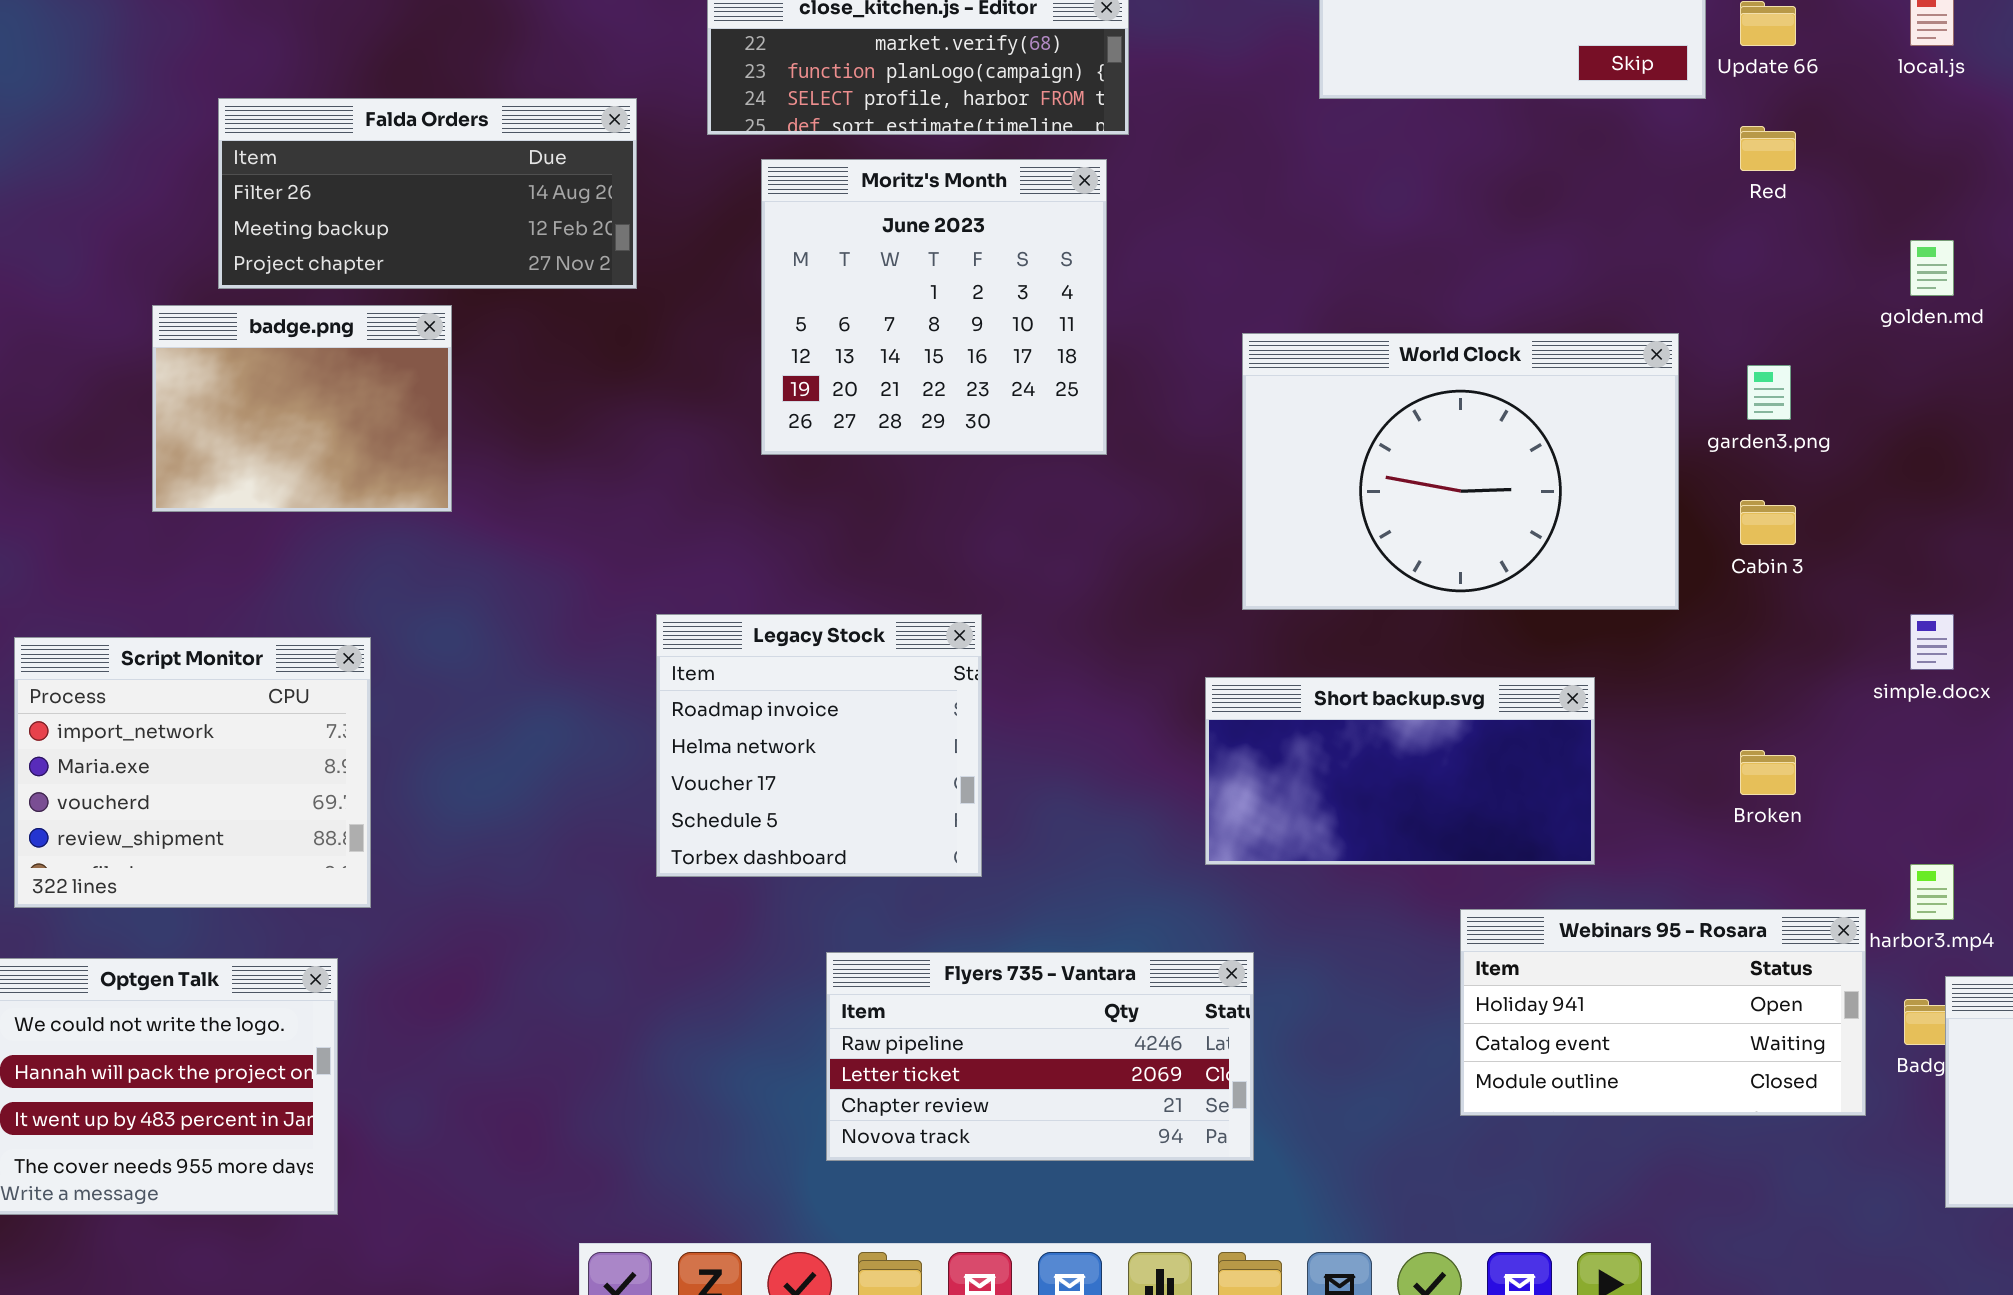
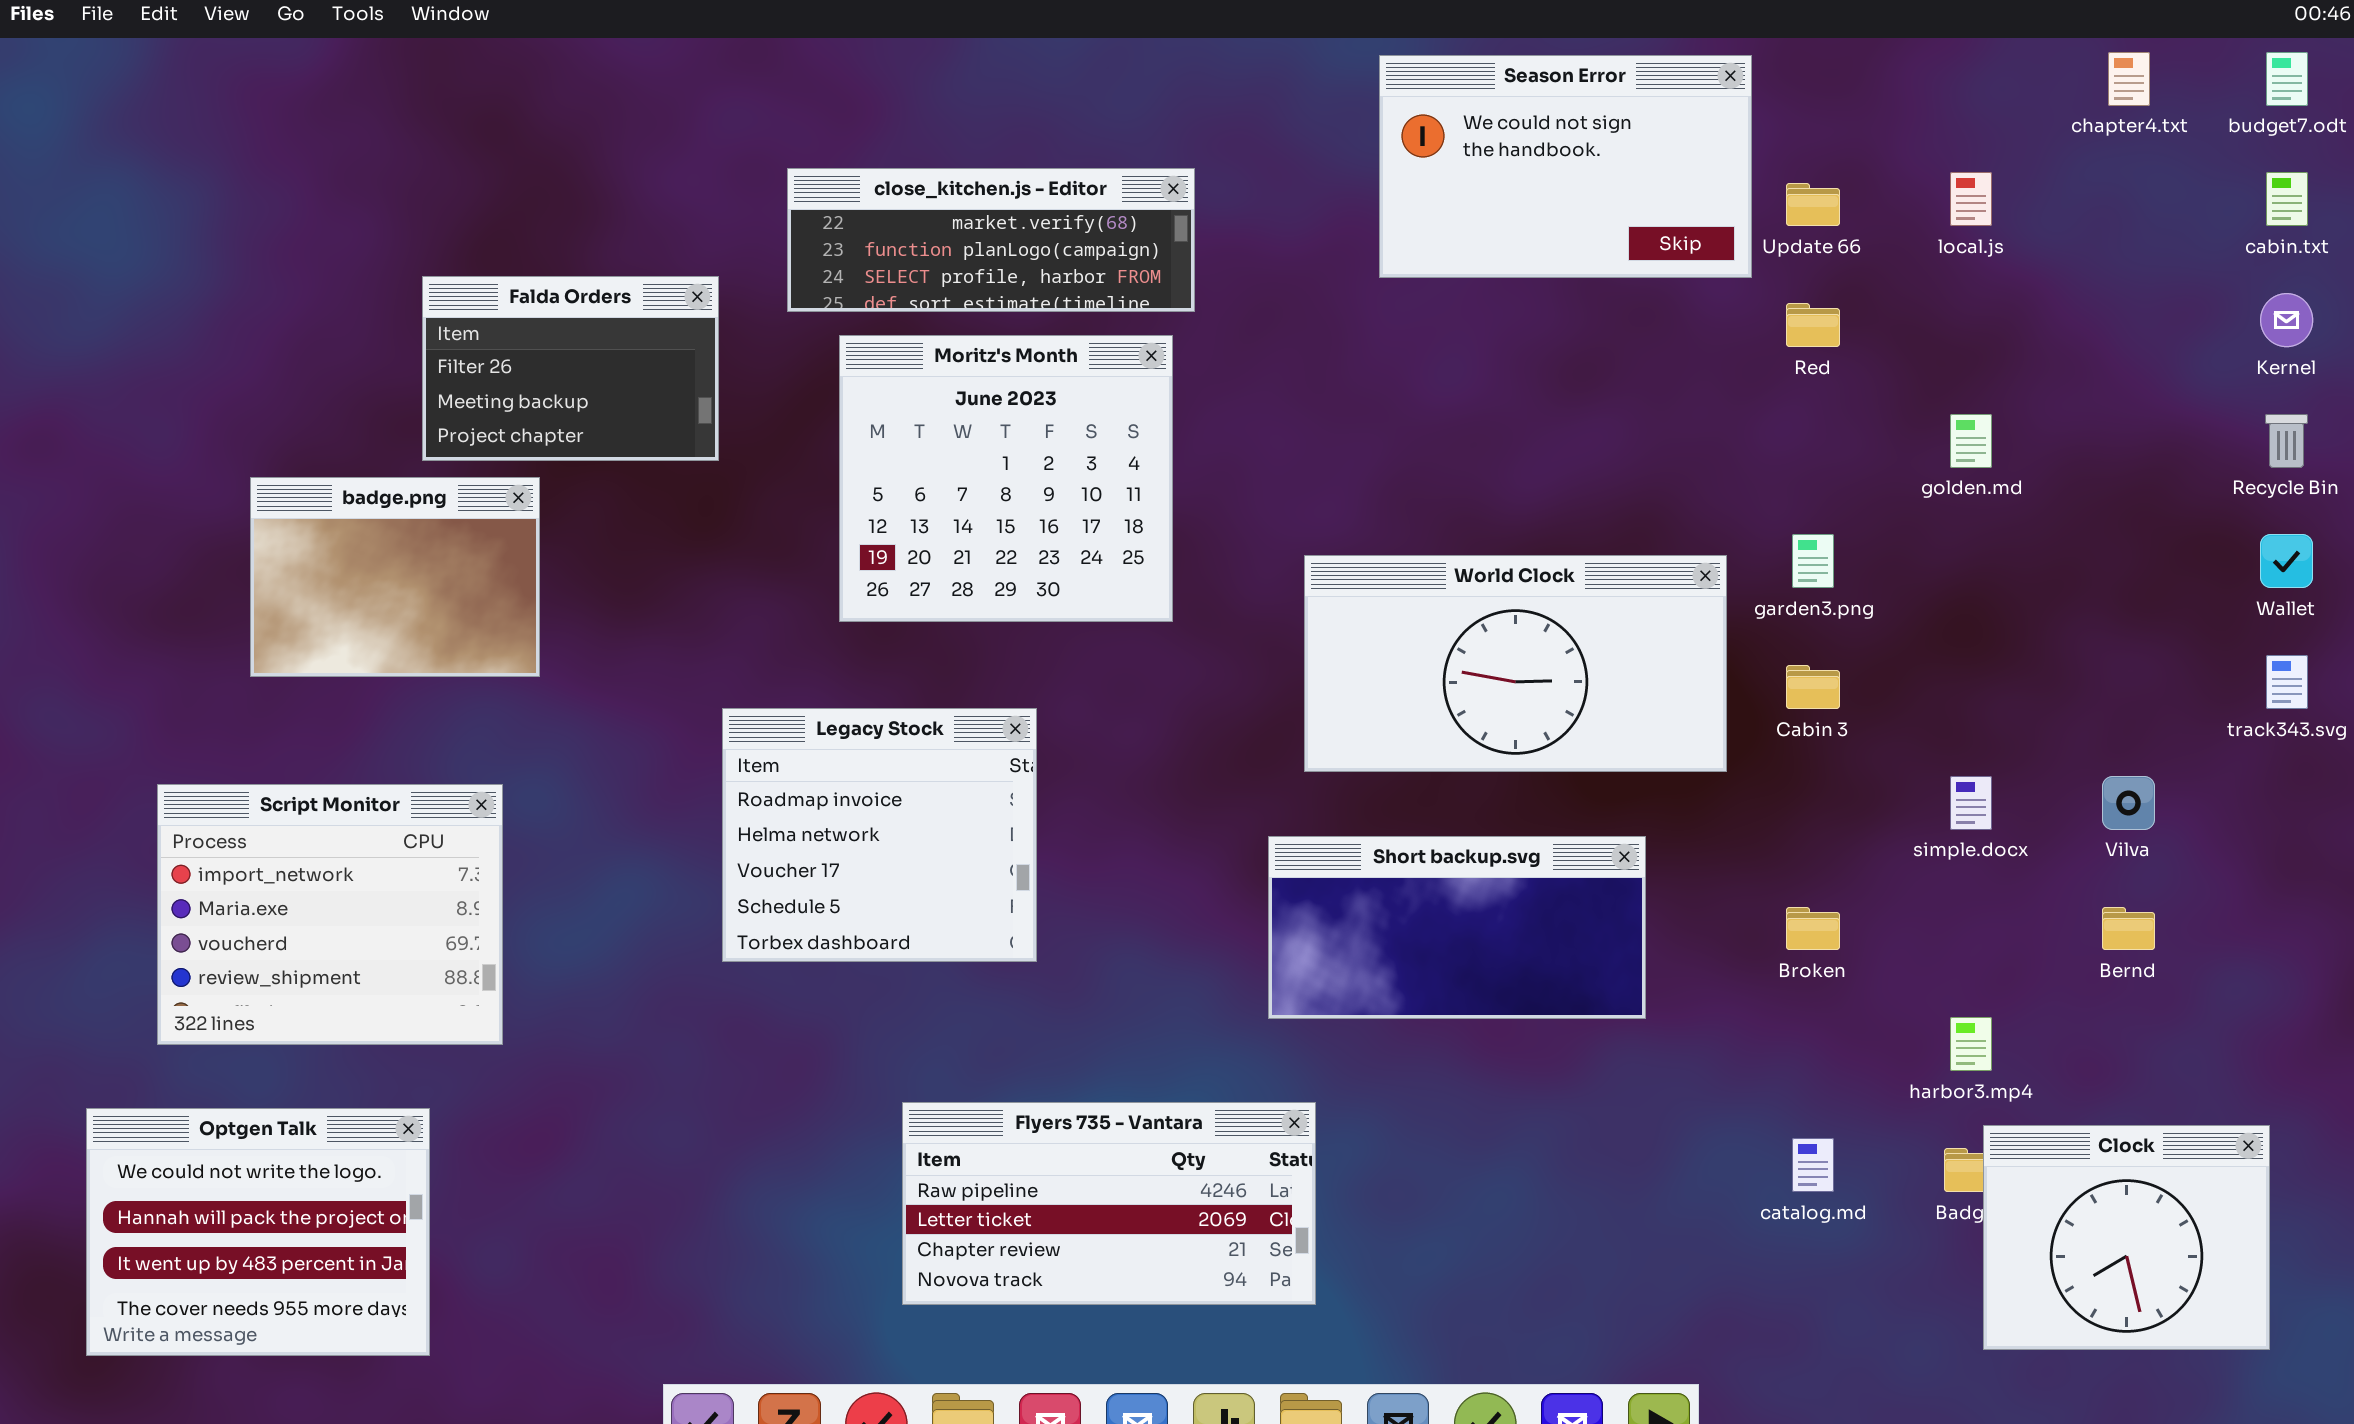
Falda Orders: [218,98,637,289] -> [422,276,719,461], resized
World Clock: [1242,333,1679,610] -> [1304,555,1727,772], resized
Legacy Stock: [656,614,982,877] -> [722,708,1037,962], moved
Script Monitor: [14,637,371,908] -> [157,784,503,1045], moved
Webinars 95 - Rosara: [1460,909,1866,1116] -> none, closed

